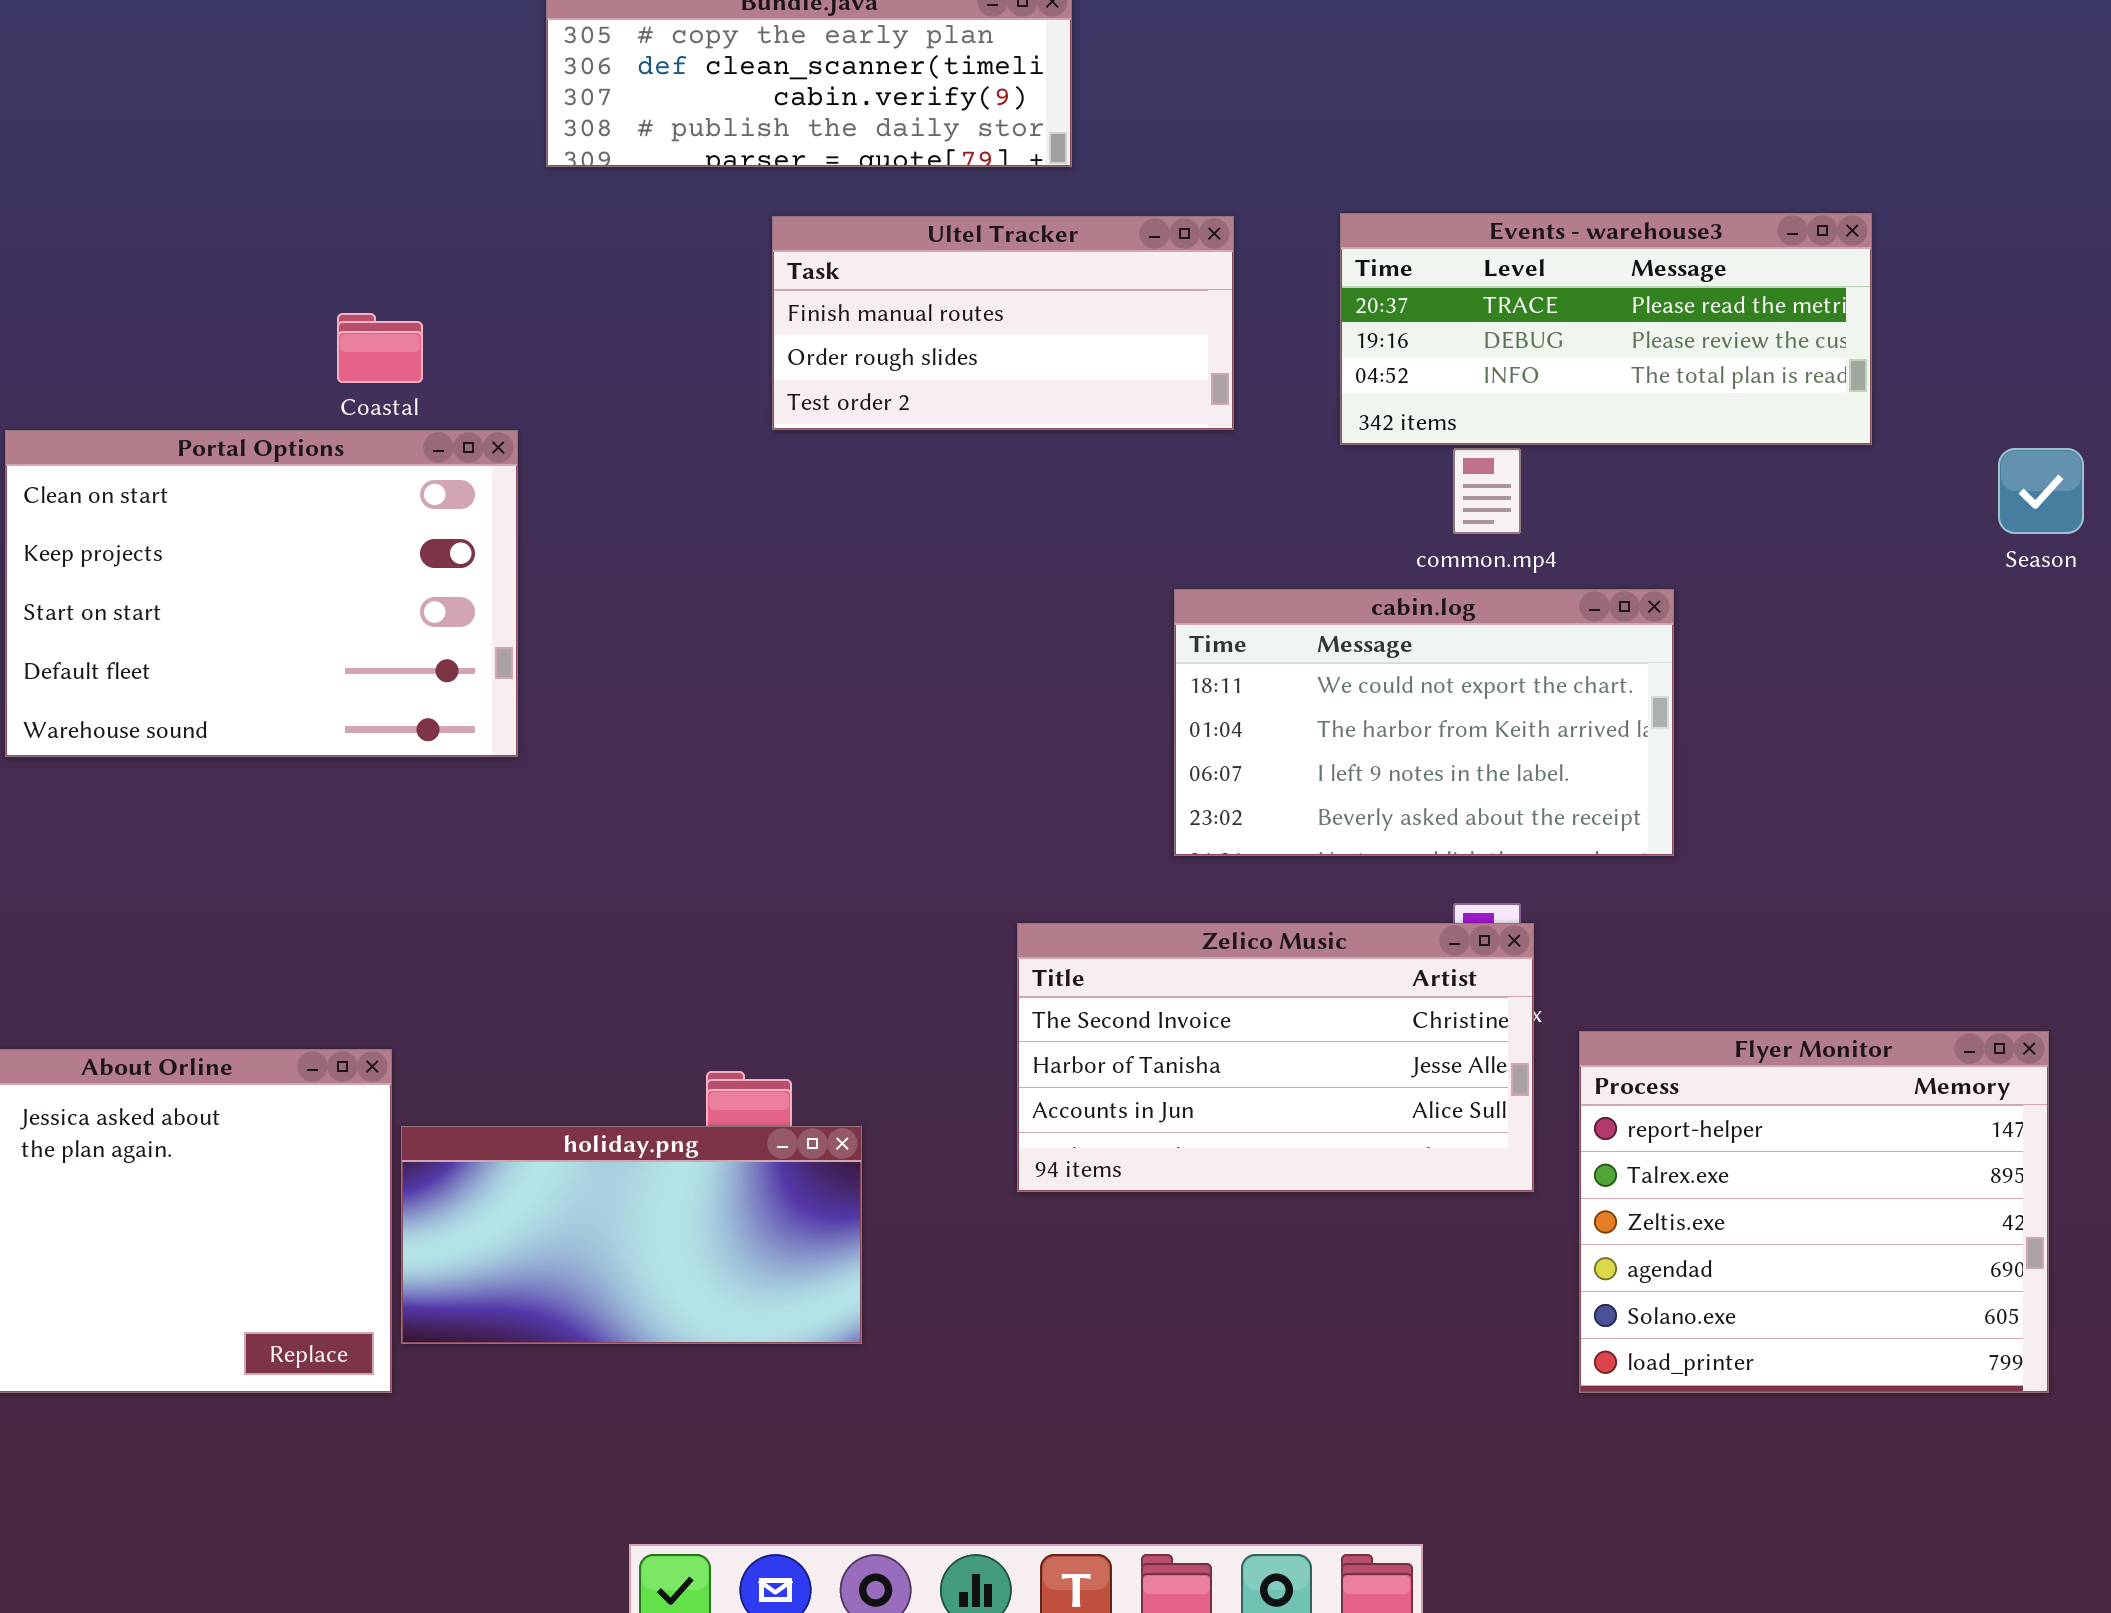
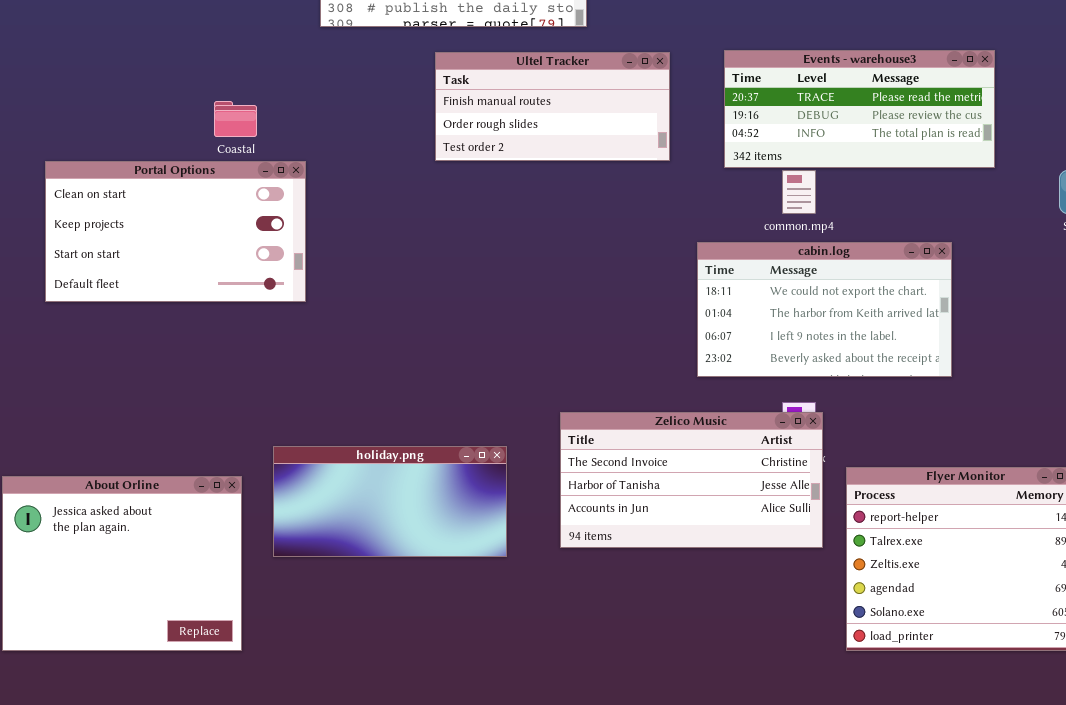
Portal Options: [5,430,518,757] -> [45,161,306,302], resized
cabin.log: [1174,589,1674,856] -> [697,242,952,377], moved
holiday.png: [401,1126,862,1344] -> [273,446,507,557], moved

